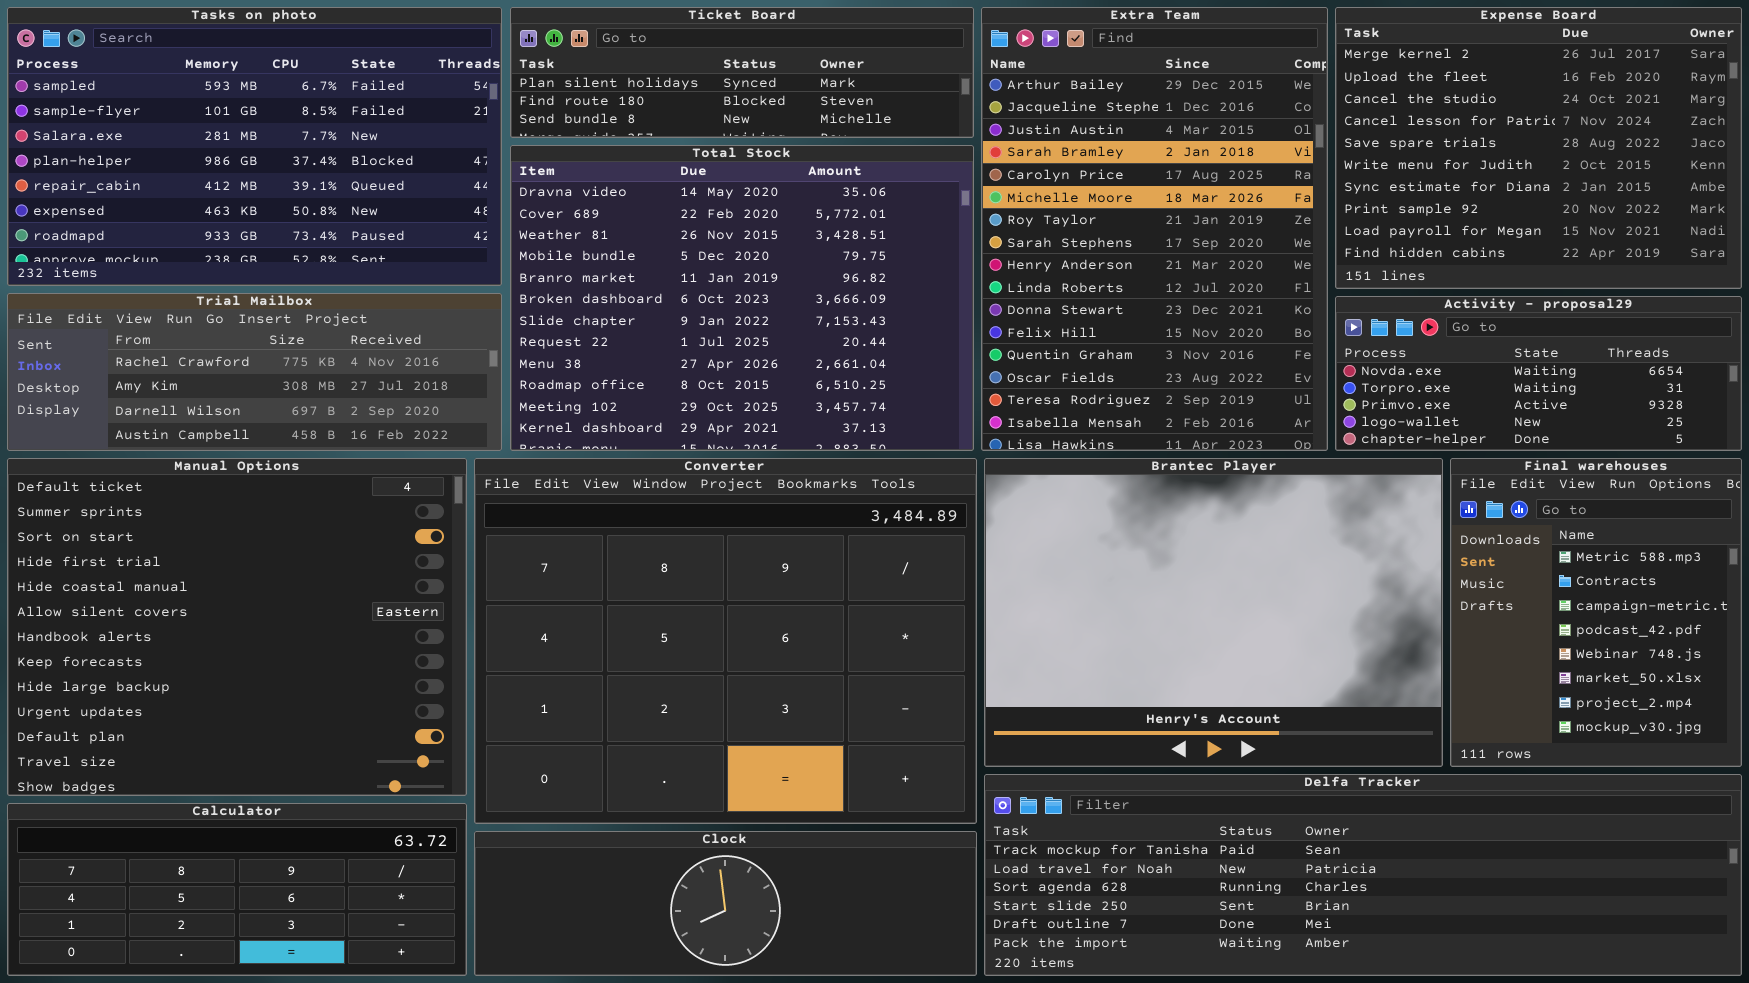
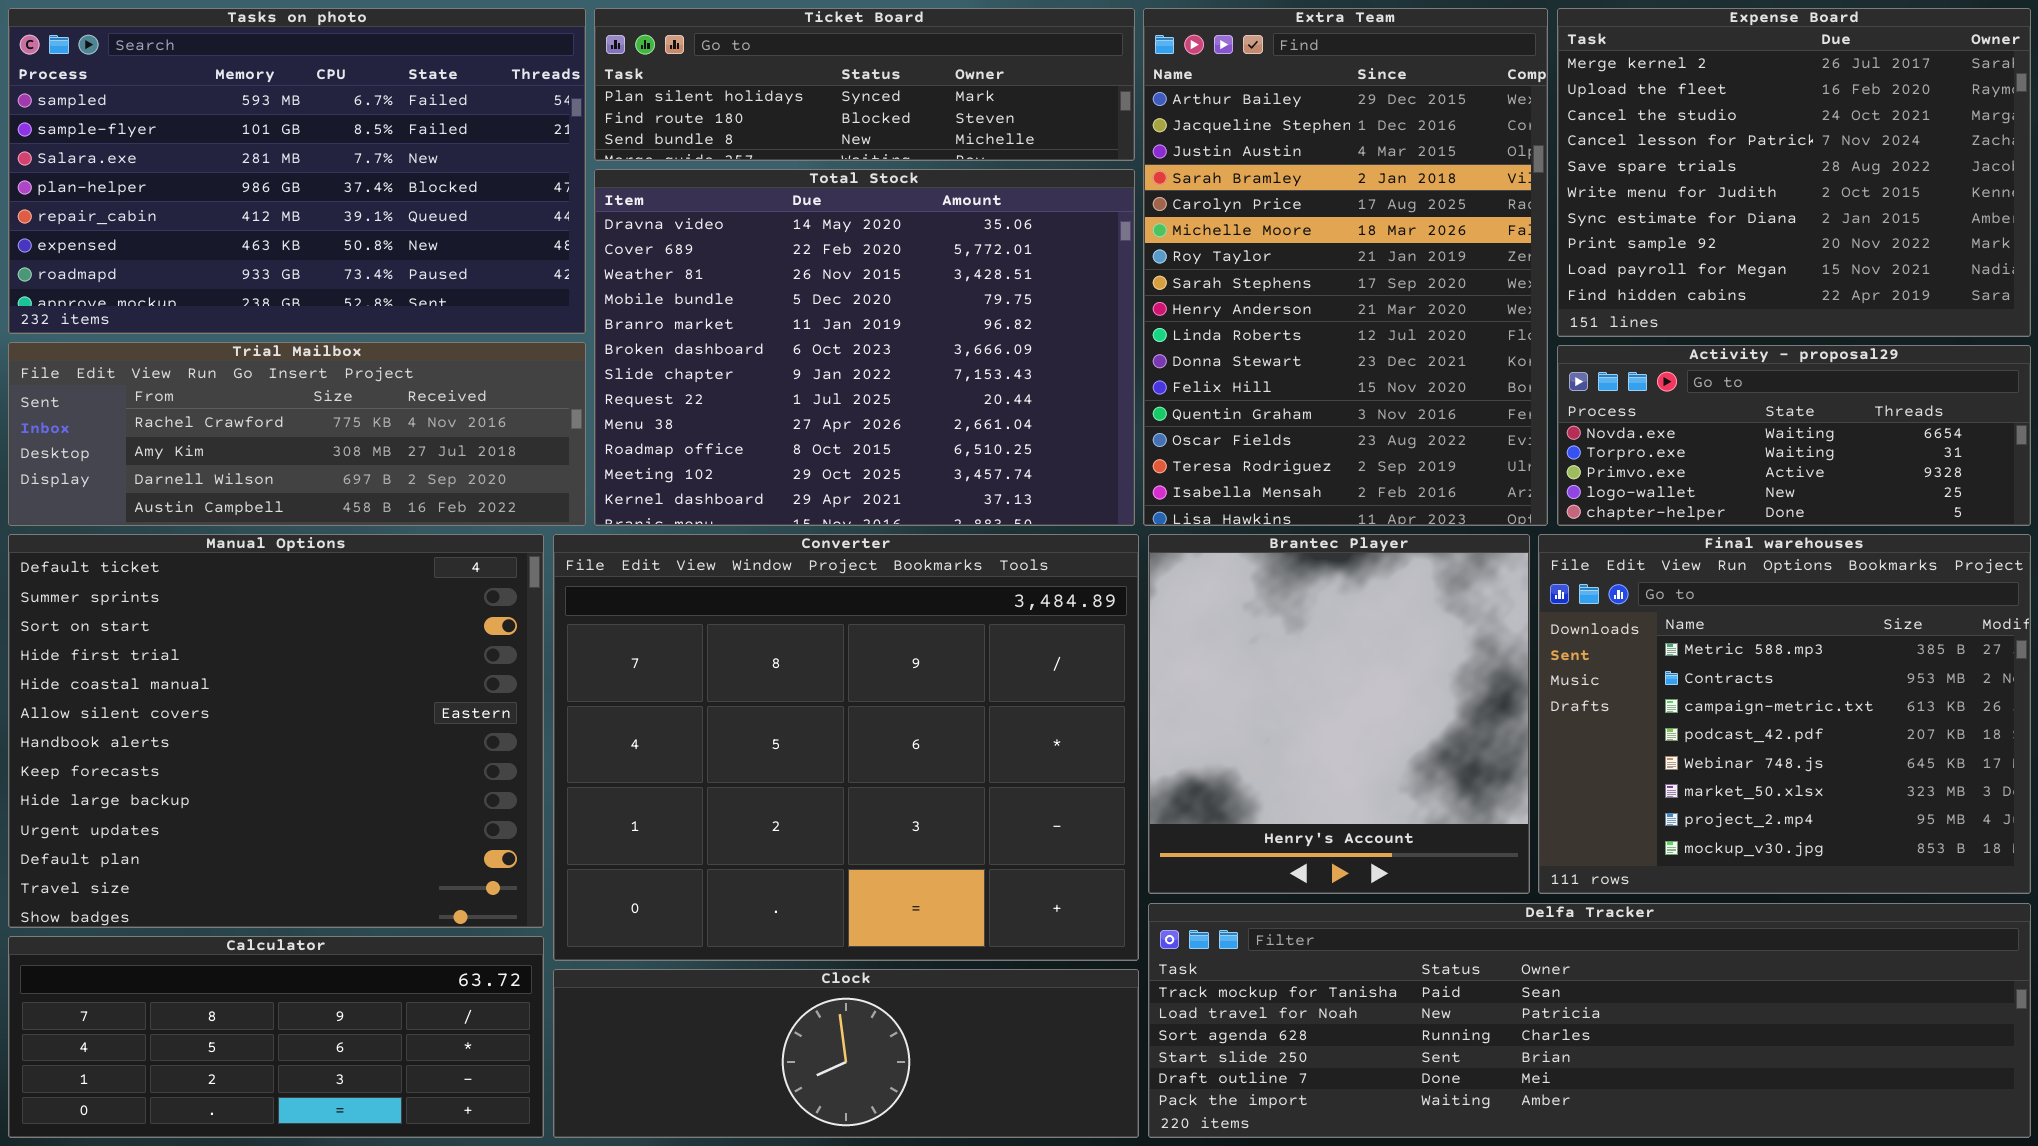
Brantec Player: [984,458,1443,767] -> [1148,534,1530,894], resized
Final warehouses: [1450,458,1742,767] -> [1538,534,2031,894], resized

